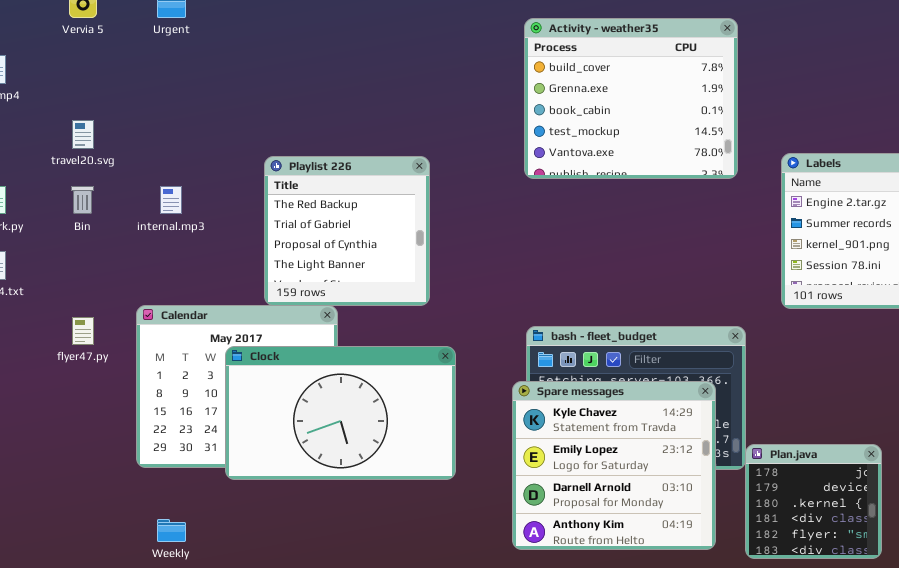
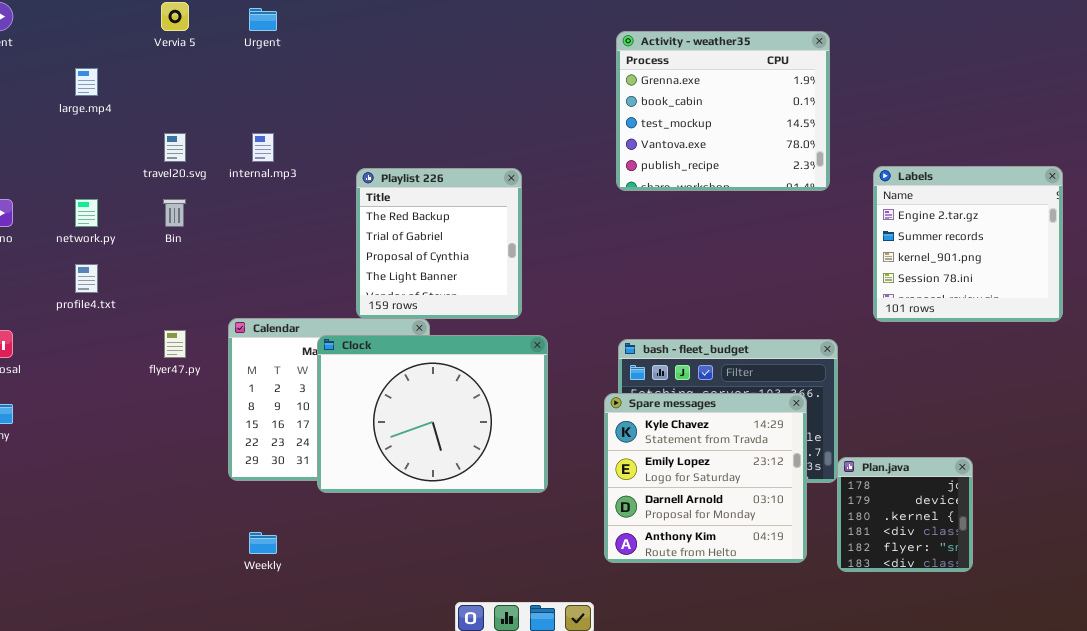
Activity - weather35: [524,18,738,179] -> [616,31,830,191], scrolled down 1 row
internal.mp3: [160,186,182,214] -> [252,133,274,162], moved
Clock: [225,346,456,480] -> [317,335,548,493], resized

